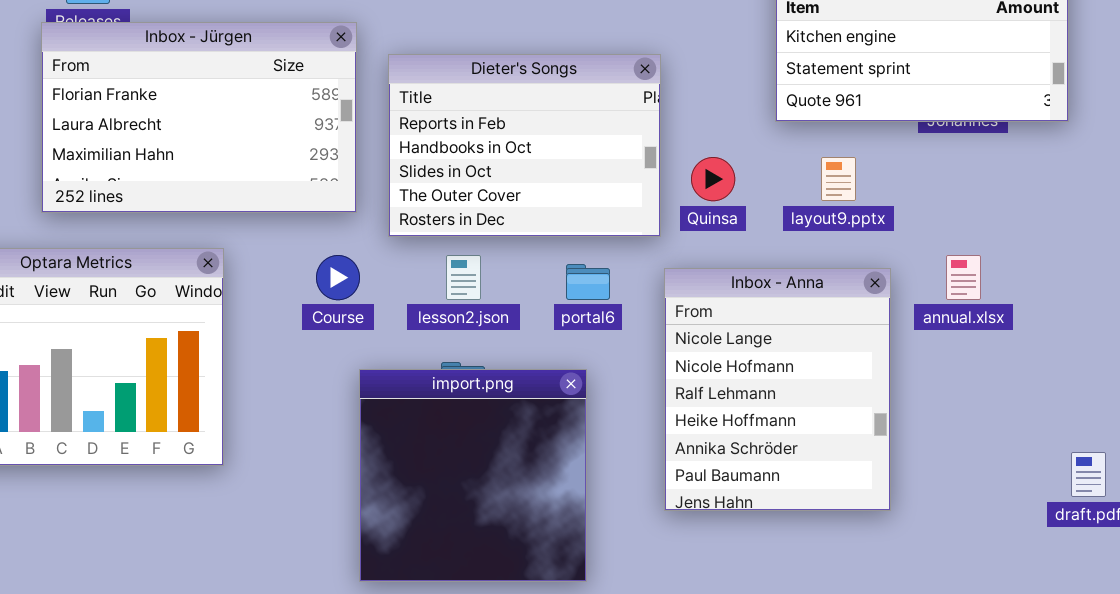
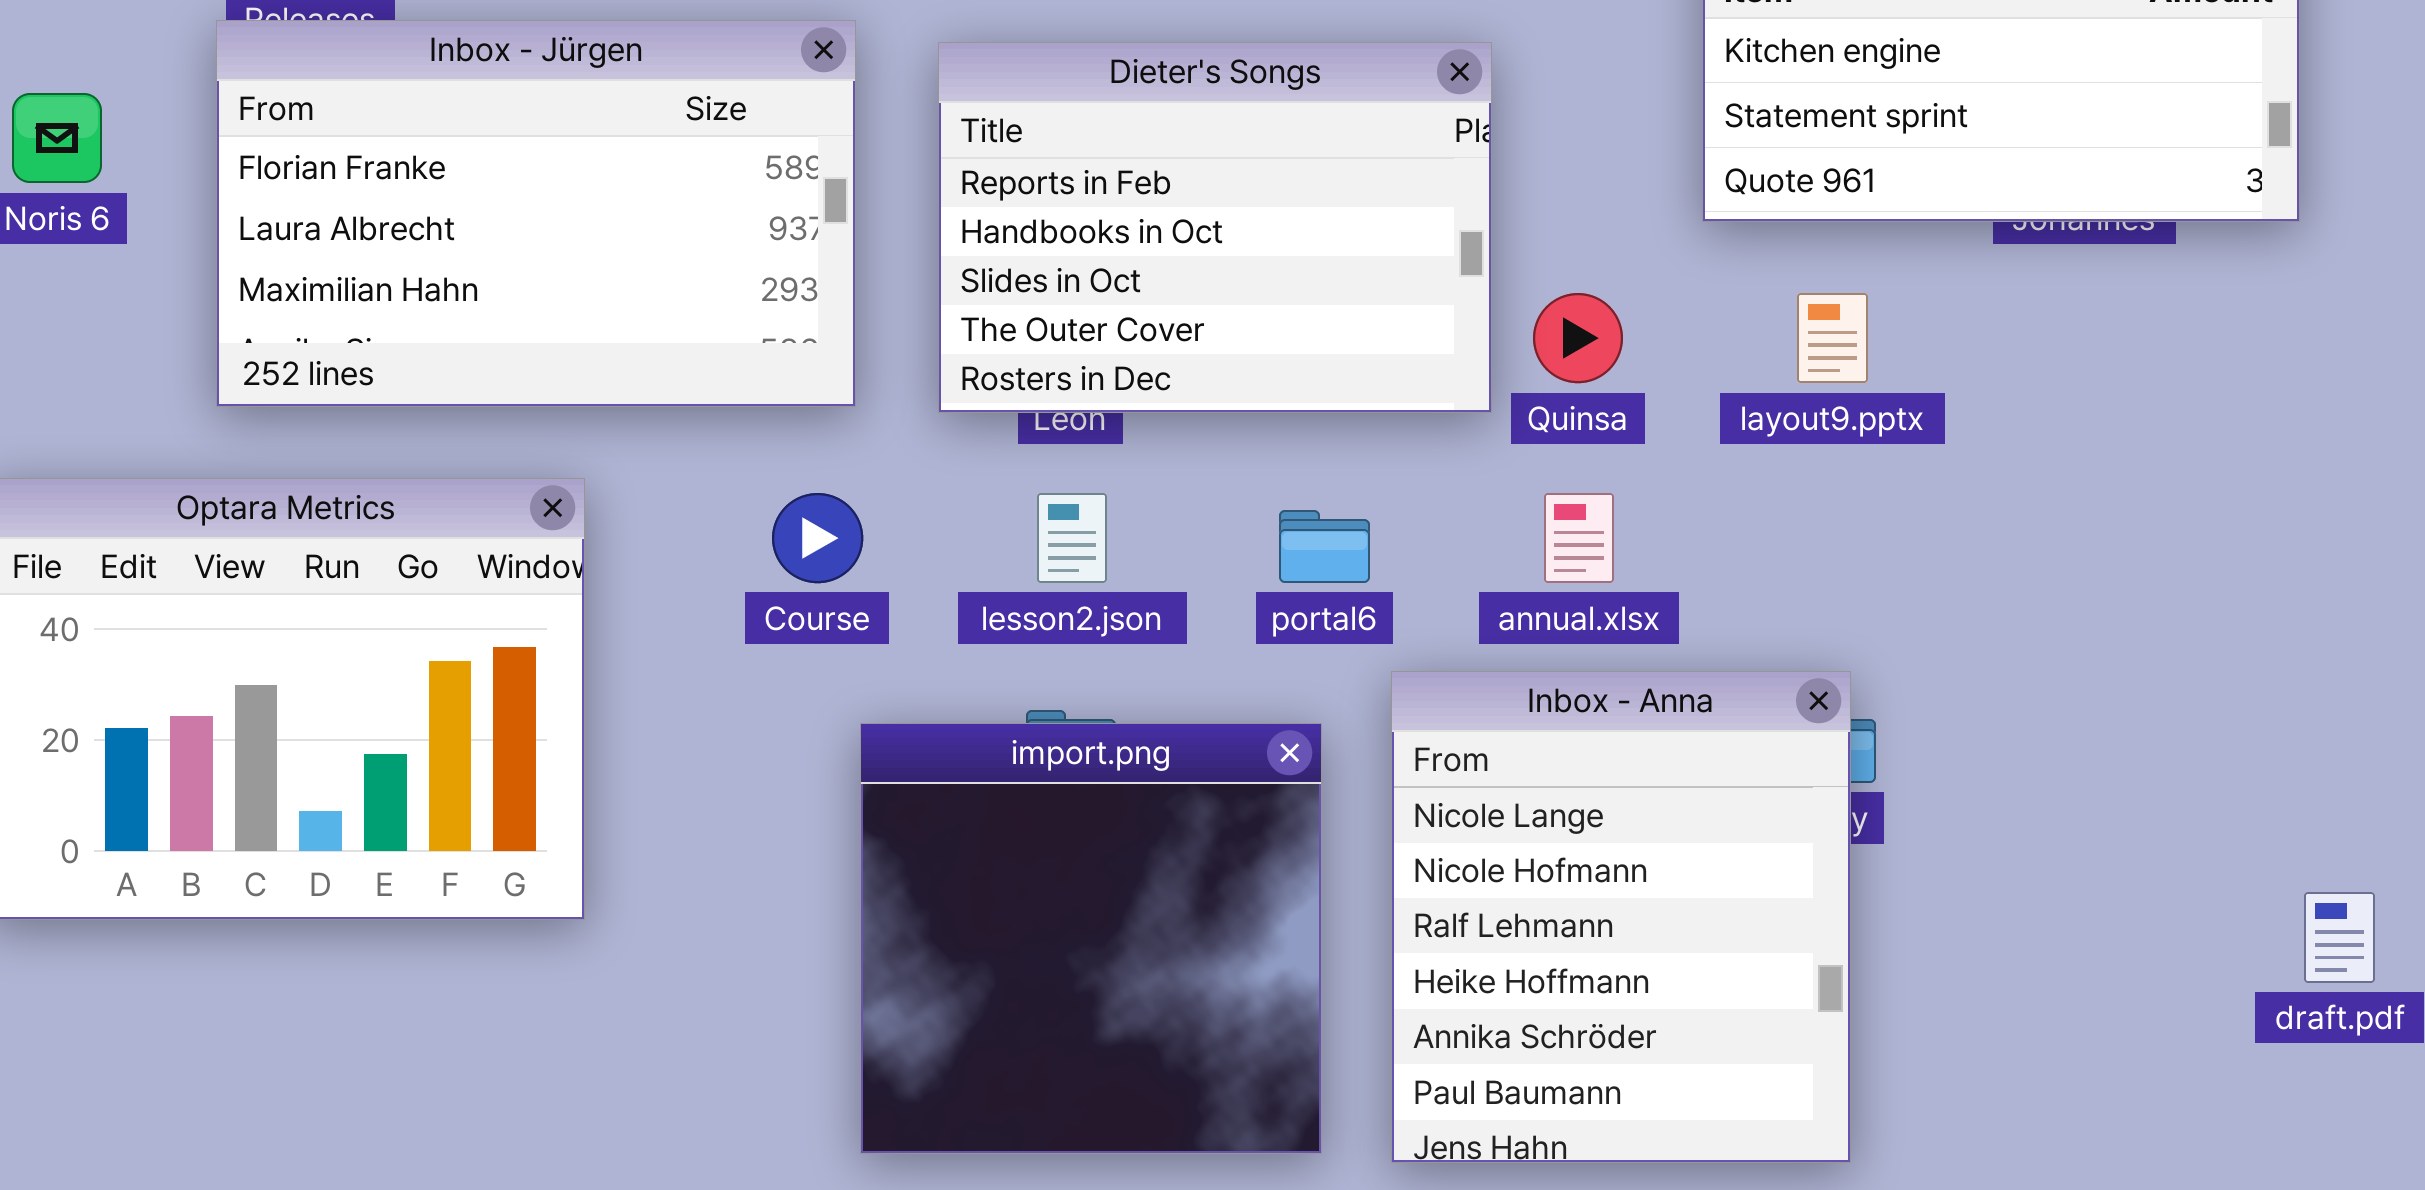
Dieter's Songs: [388,54,661,237] -> [938,42,1492,413], moved
annual.xlsx: [946,255,981,300] -> [1544,493,1614,583], moved
Inbox - Anna: [664,268,891,511] -> [1391,671,1851,1163], moved

